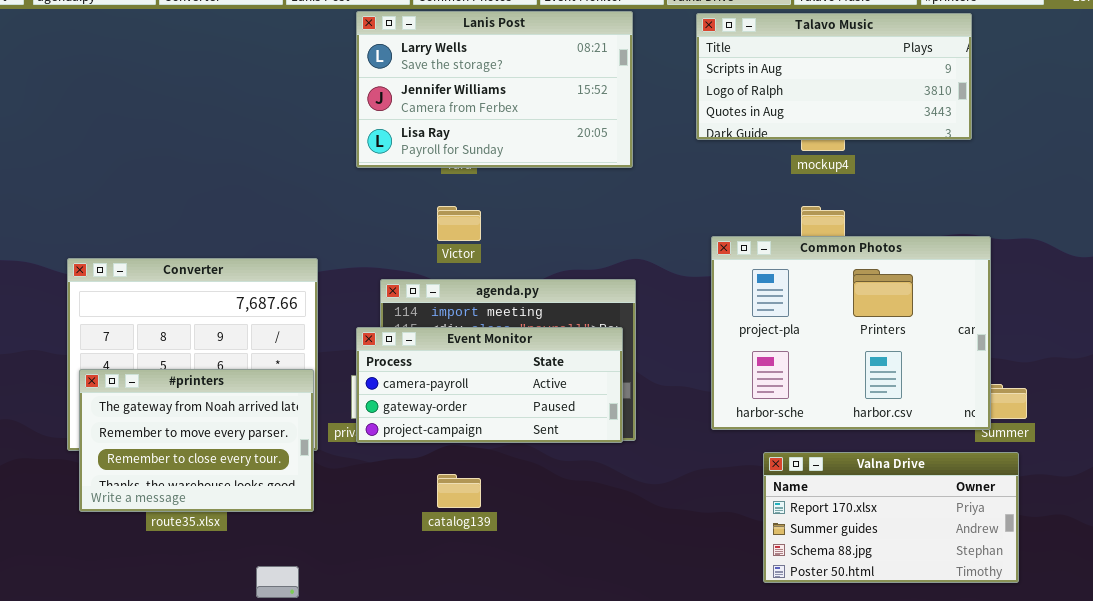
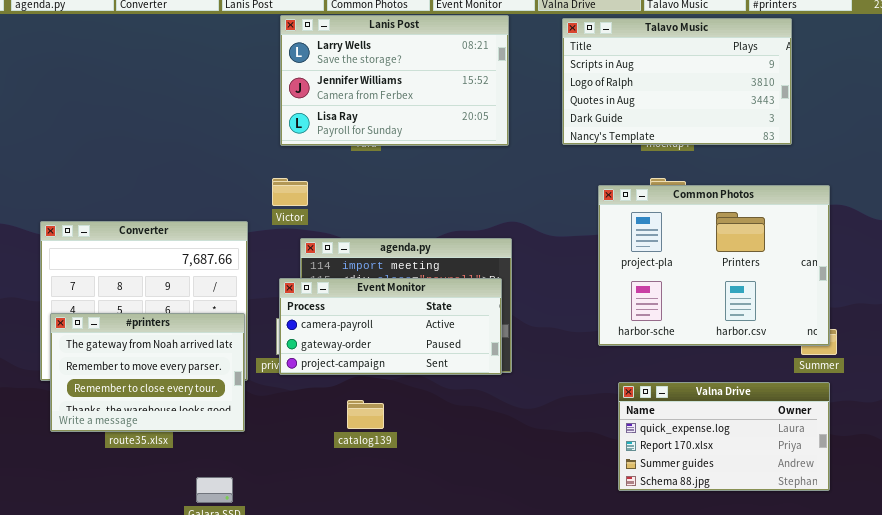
Talavo Music: [696,13,972,140] -> [562,18,792,145], resized
Victor: [437,206,481,241] -> [272,178,308,206], moved
Common Photos: [711,236,991,430] -> [598,185,830,346], moved
Valna Drive: [763,452,1019,583] -> [618,382,830,491], scrolled up 1 row

